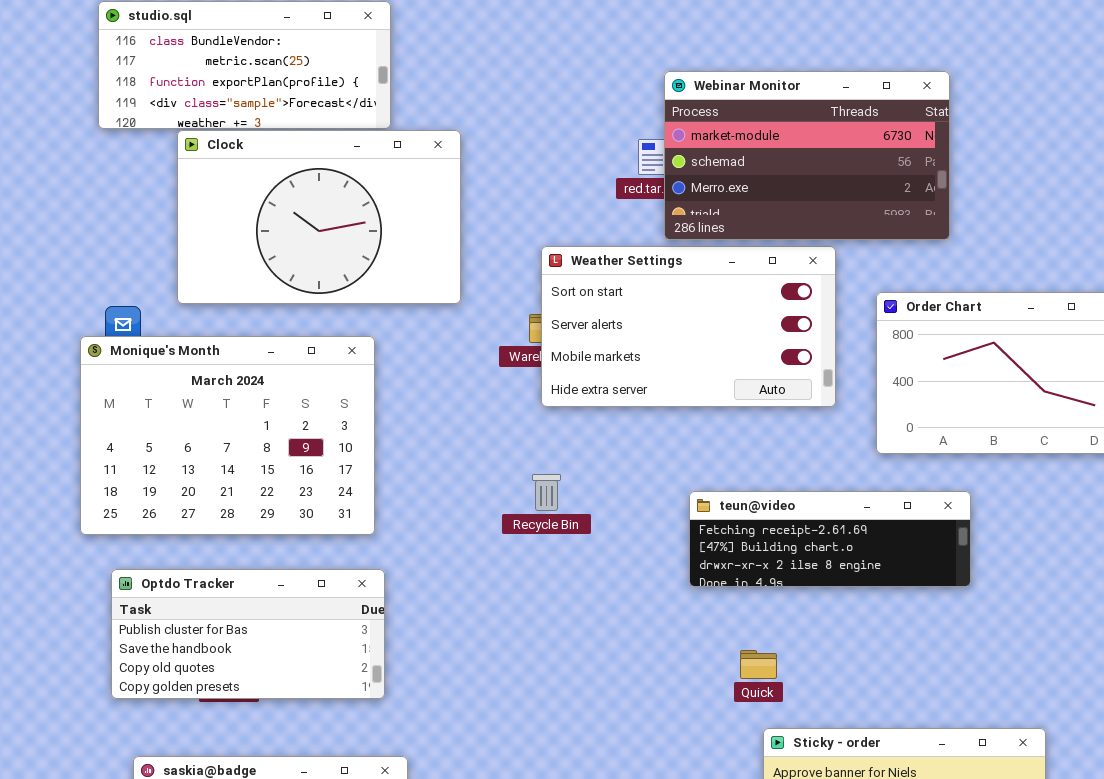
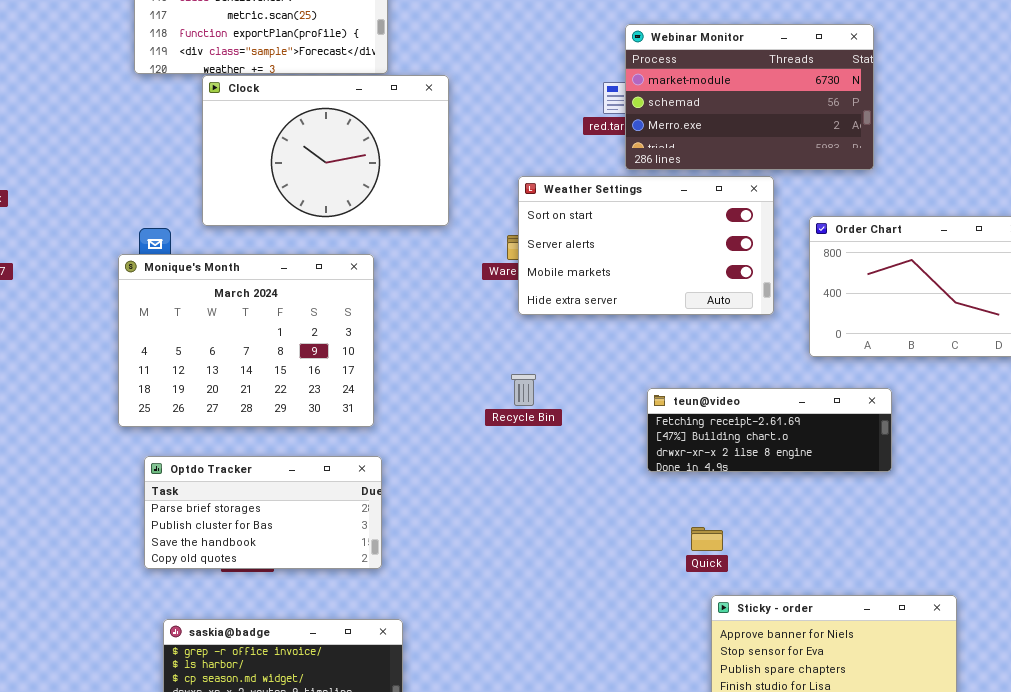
Optdo Tracker: [111,569,385,699] -> [144,456,382,569], scrolled up 1 row

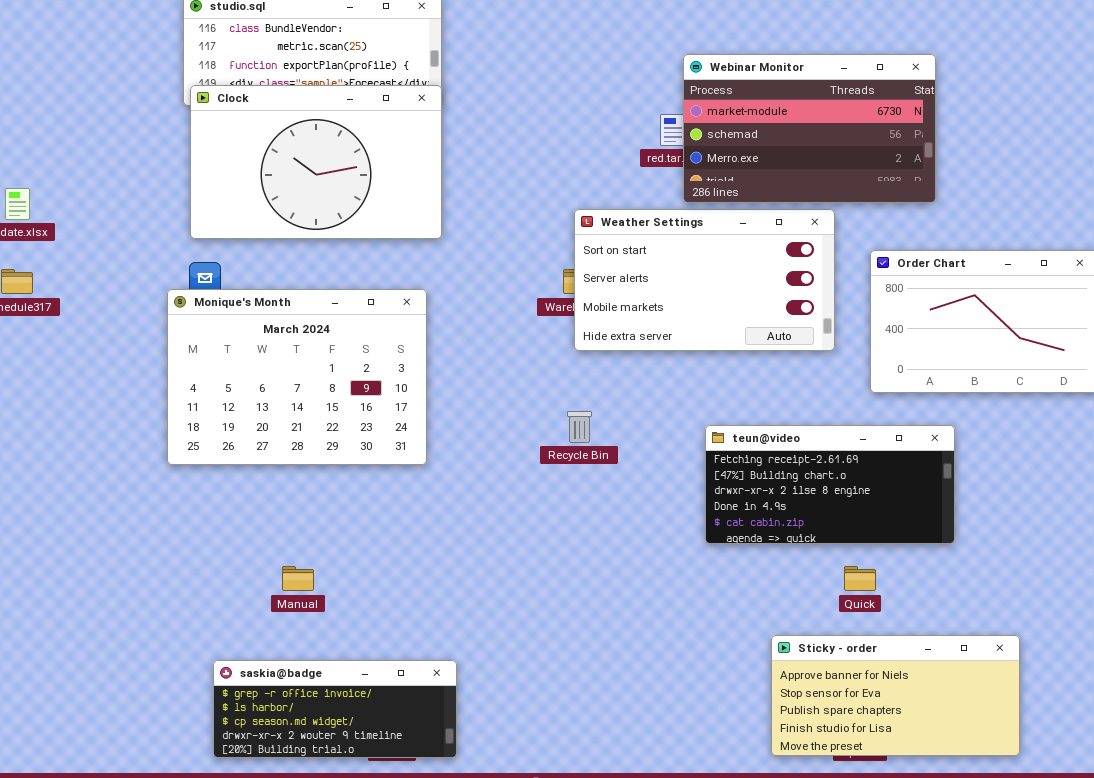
Clock: [202,75,449,226] -> [190,85,442,239], moved
teun@video: [647,388,892,472] -> [705,425,955,544], resized
Optdo Tracker: [144,456,382,569] -> none, closed
Quick: [691,527,723,551] -> [844,566,876,591], moved

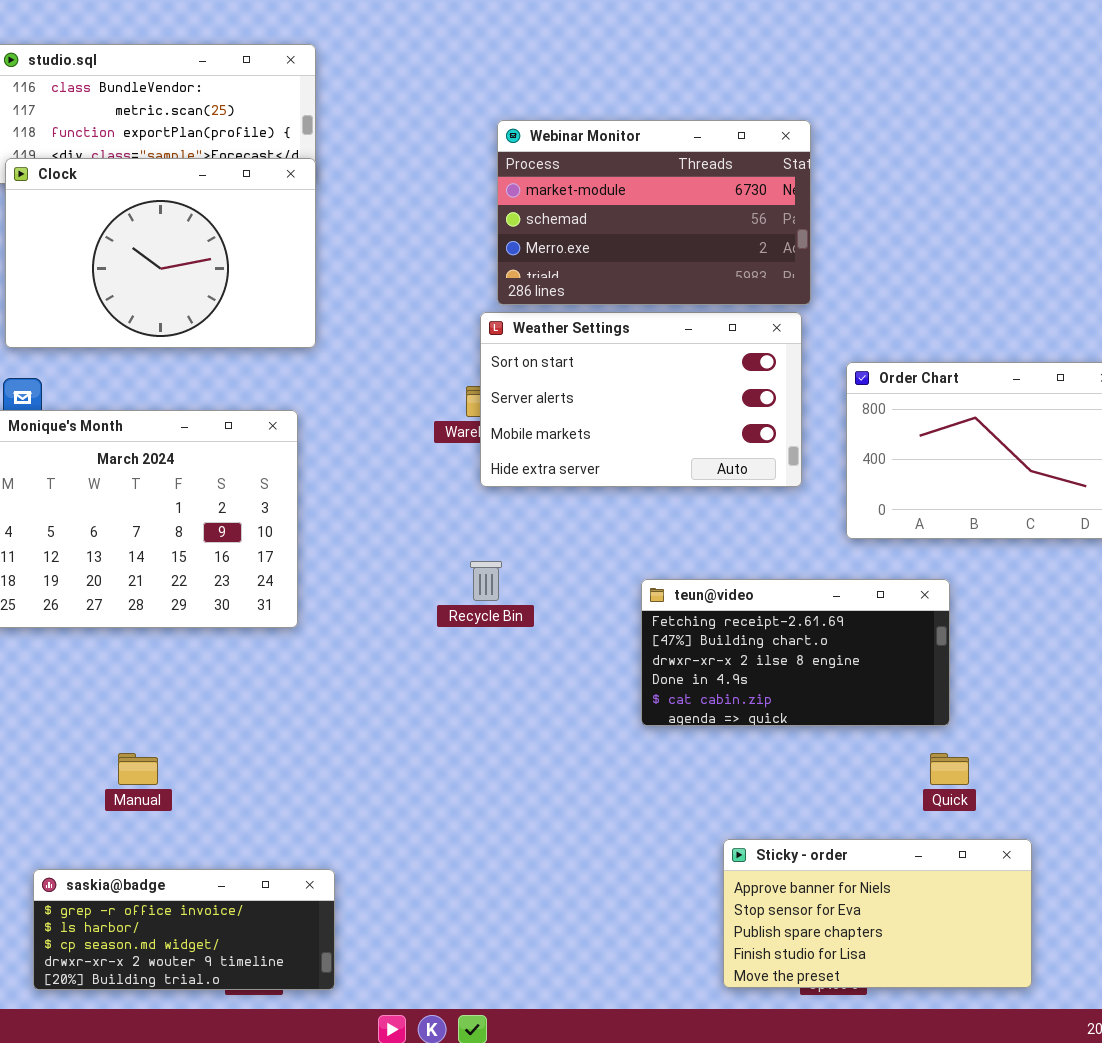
Webinar Monitor: [683,54,936,203] -> [497,120,811,305], moved
Quick: [844,566,876,591] -> [930,753,969,785], moved

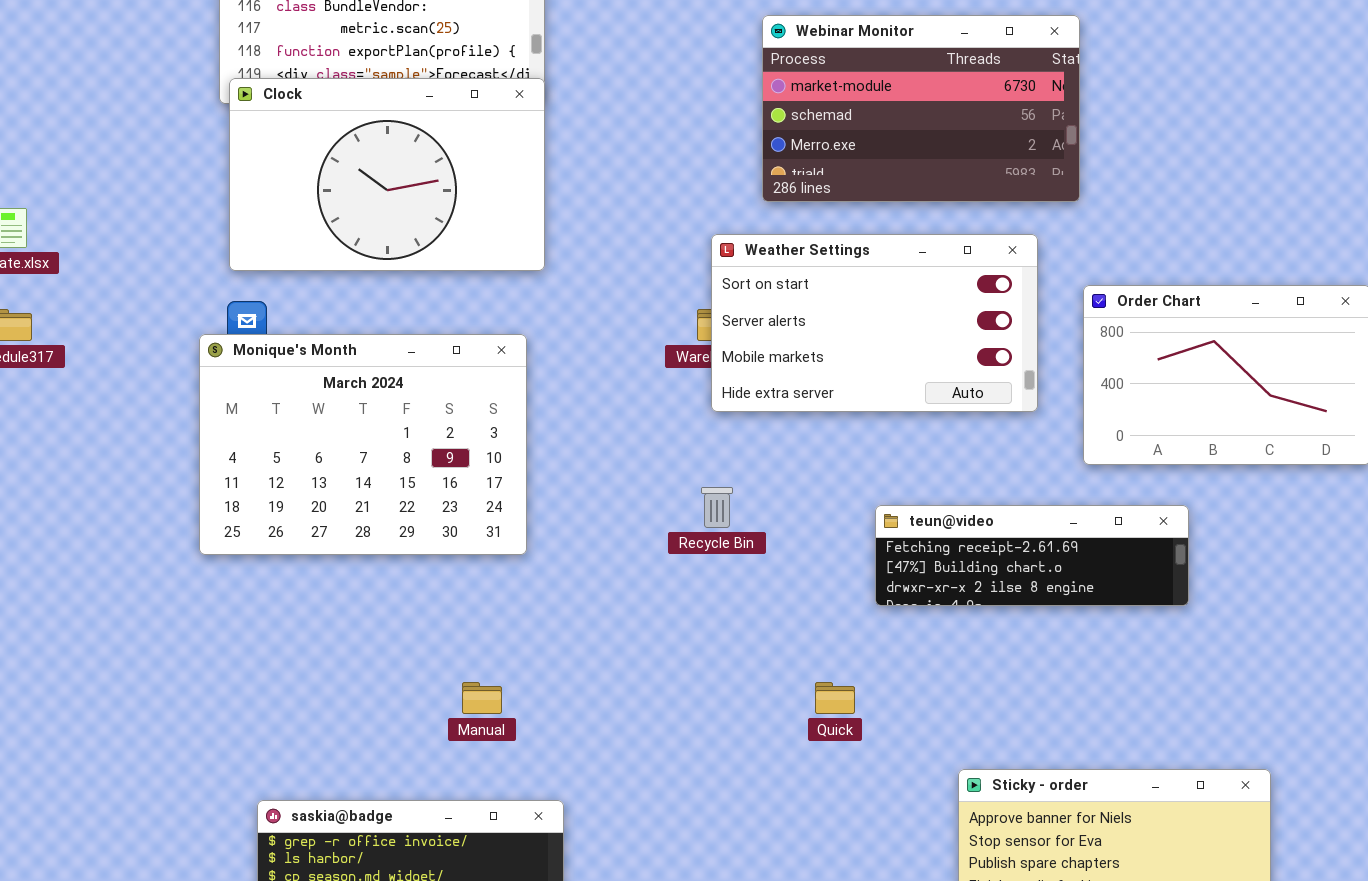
Webinar Monitor: [497,120,811,305] -> [762,15,1080,202], moved
teun@video: [641,579,950,726] -> [875,505,1189,606], resized
Manual: [118,753,158,785] -> [462,682,502,714], moved
Quick: [930,753,969,785] -> [815,682,855,714], moved

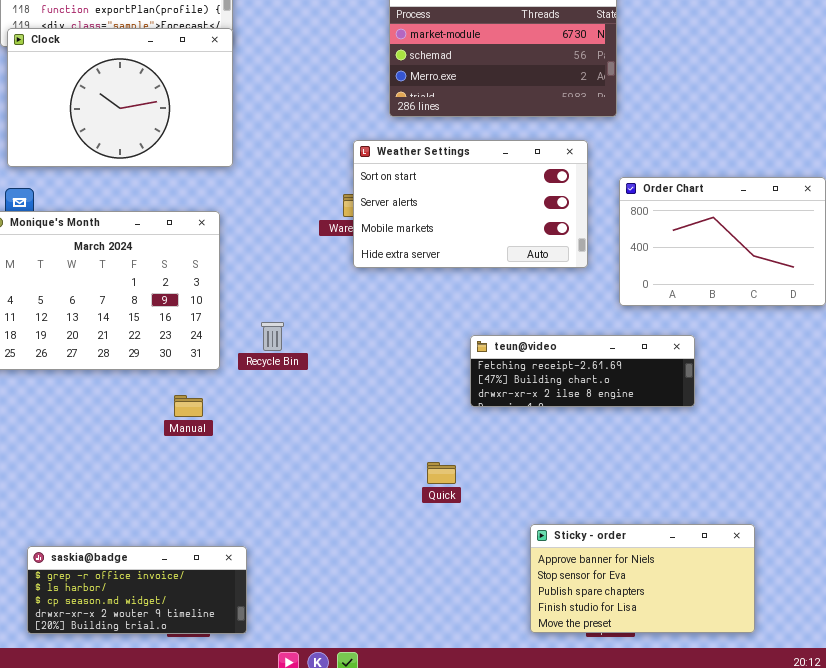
Recycle Bin: [701,487,733,528] -> [261,322,284,351], moved
Manual: [462,682,502,714] -> [174,395,203,417], moved

